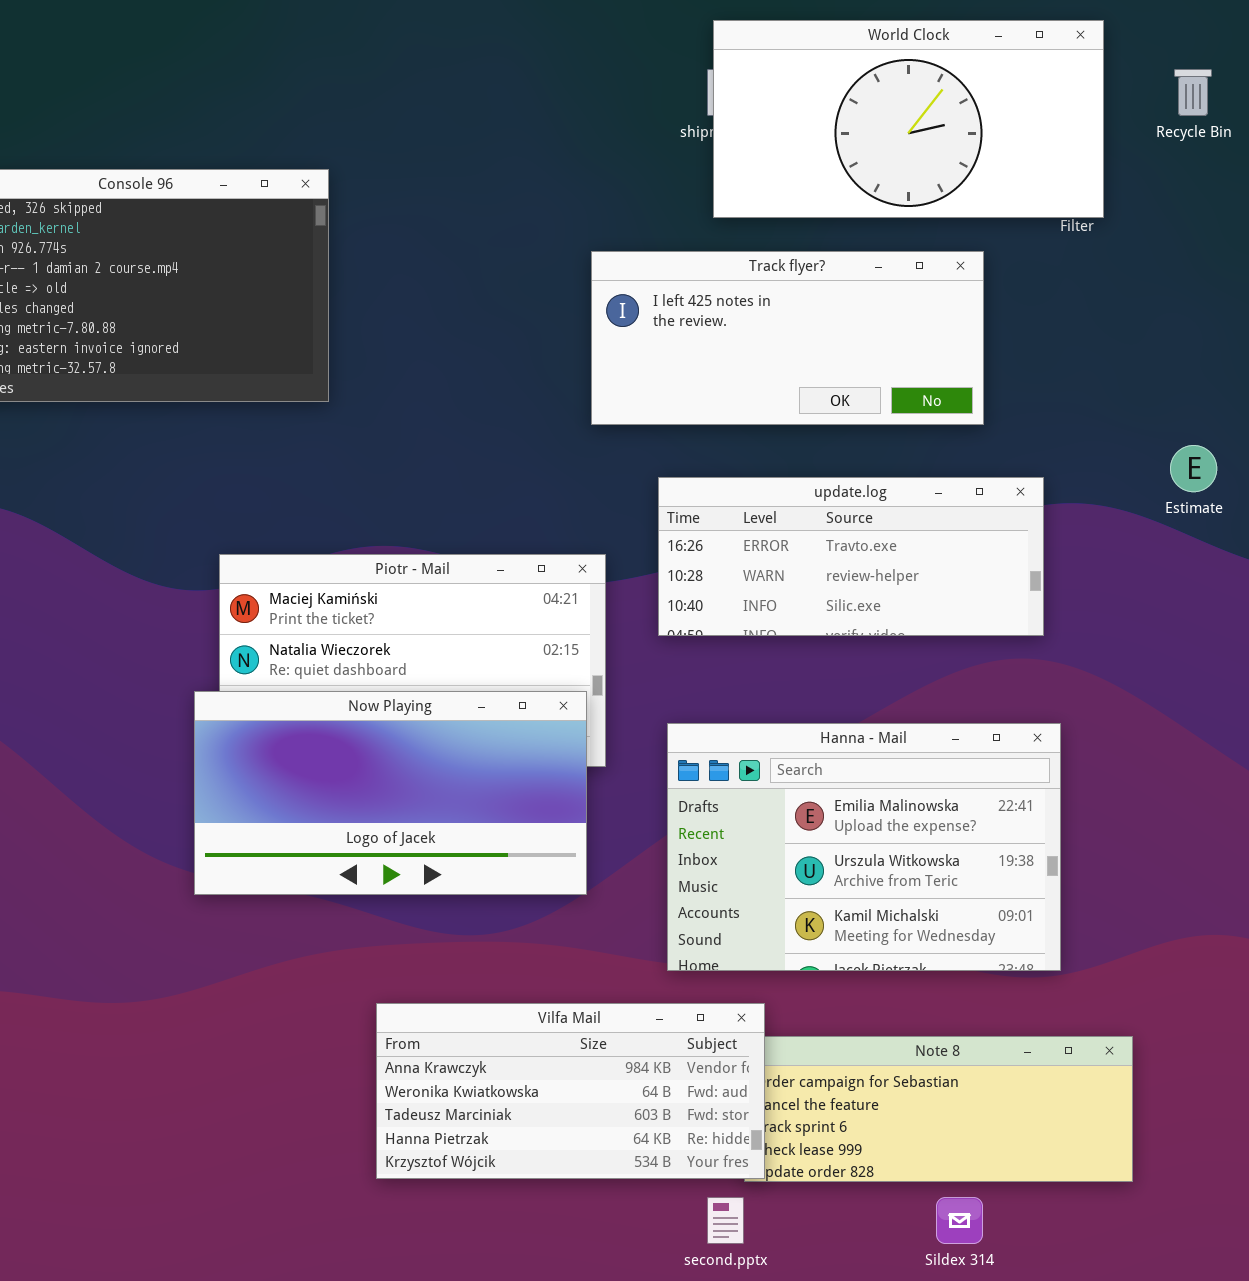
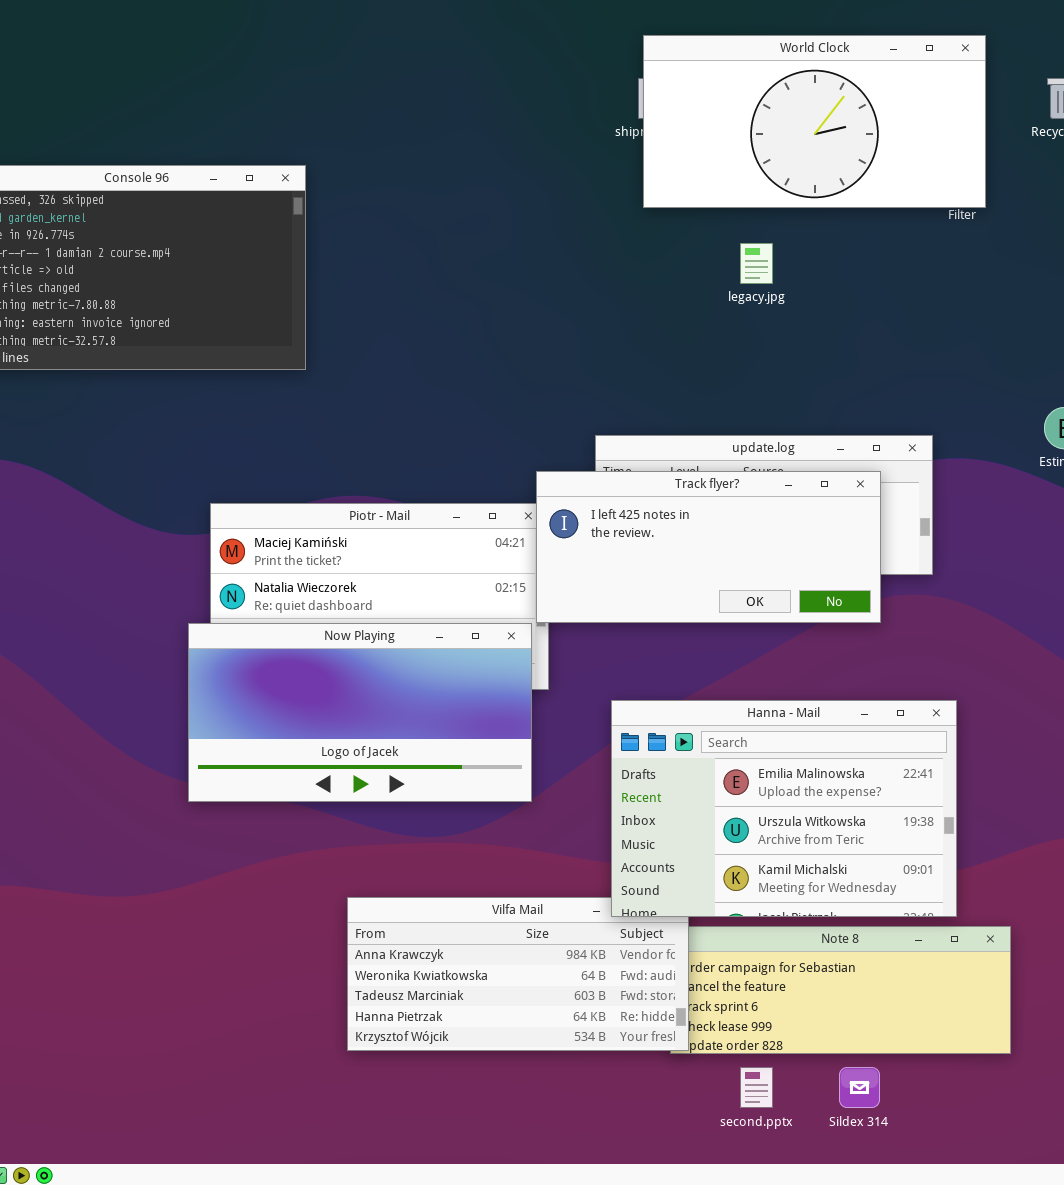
Track flyer?: [591,251,984,425] -> [536,471,881,623], moved
Hanna - Mail: [667,723,1061,971] -> [611,700,957,917], moved
second.pptx: [707,1197,744,1244] -> [740,1067,773,1108], moved

